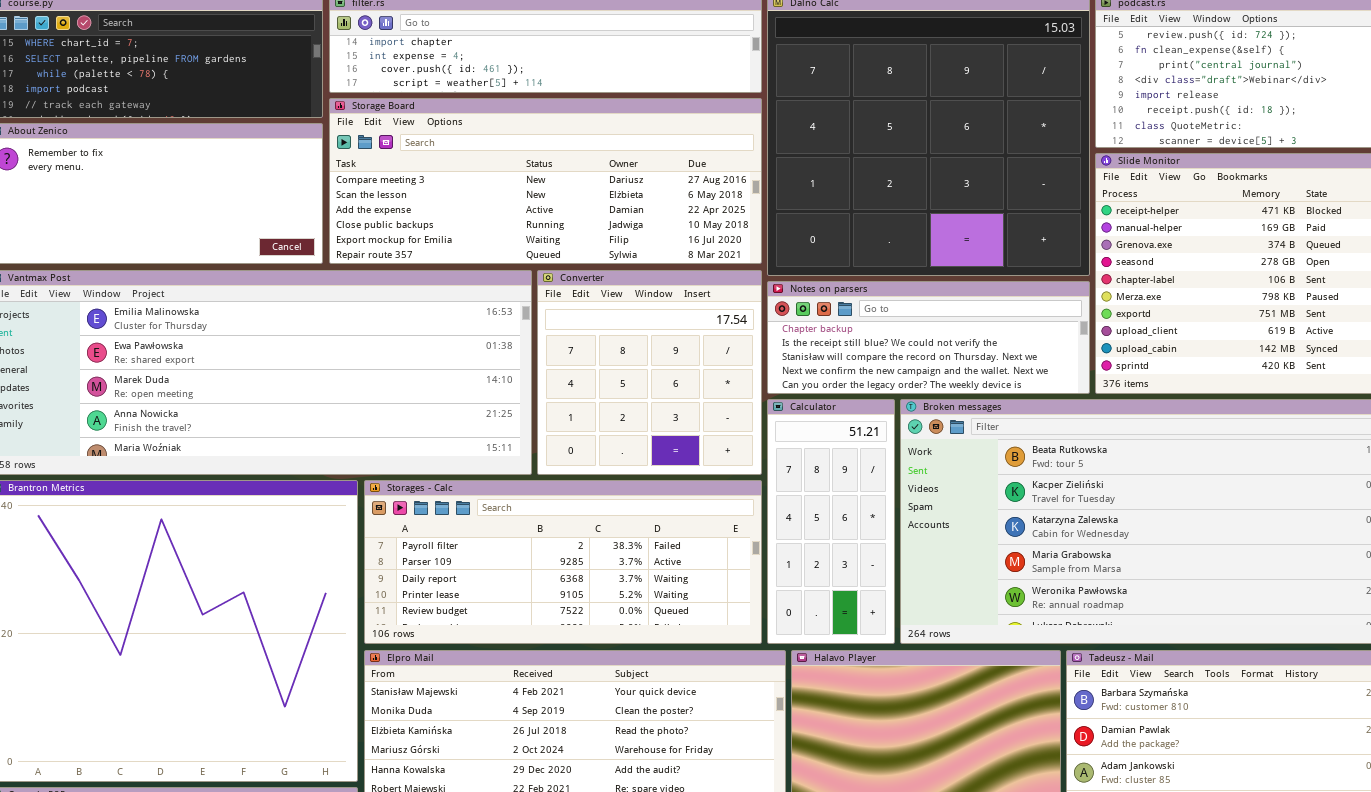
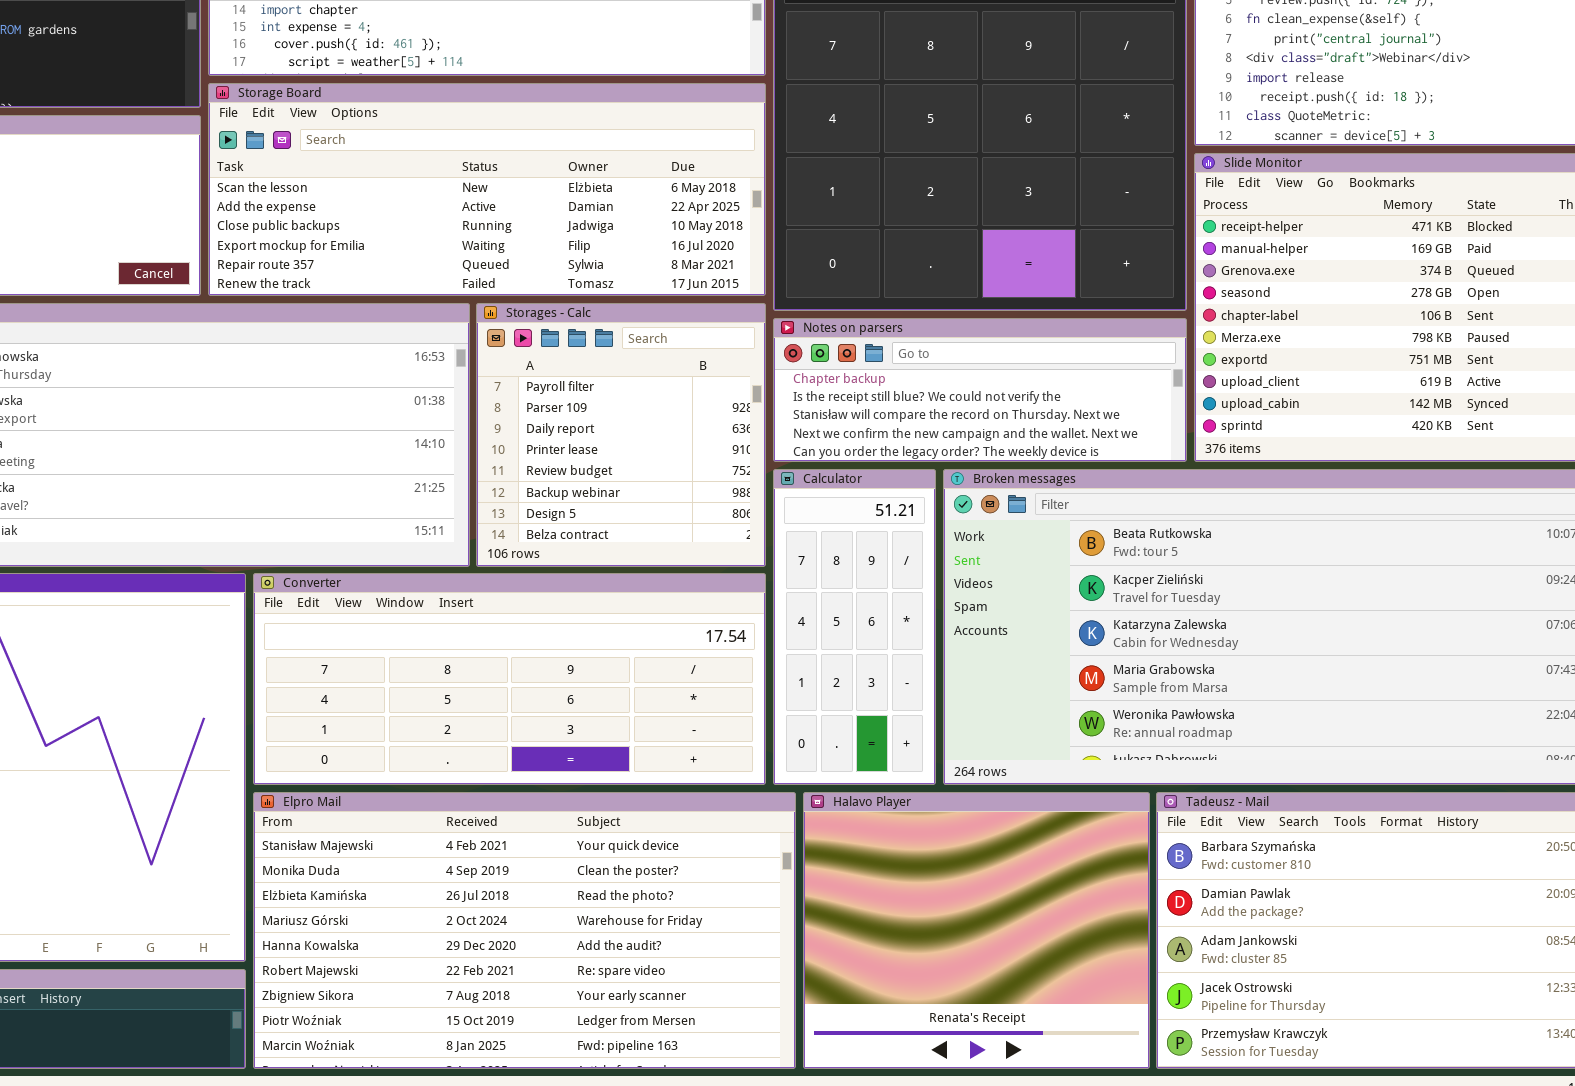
Storage Board: [329,98,762,264] -> [208,83,766,296], scrolled down 1 row
Converter: [537,270,762,475] -> [253,573,766,785], moved, resized
Storages - Calc: [364,480,762,644] -> [476,303,766,567], moved, resized

